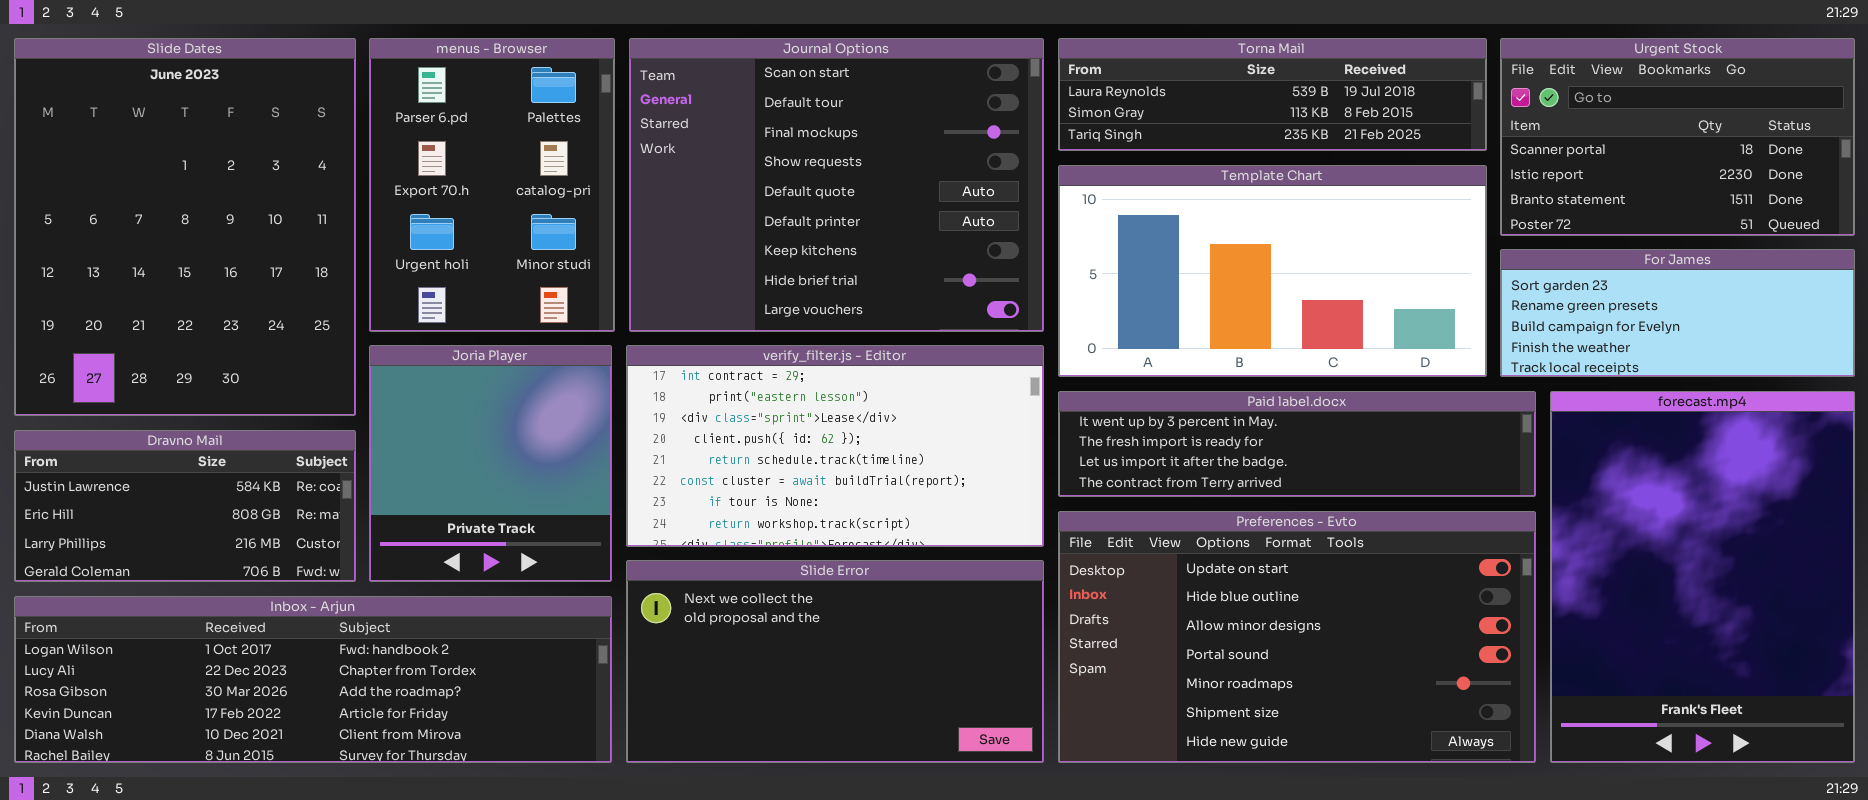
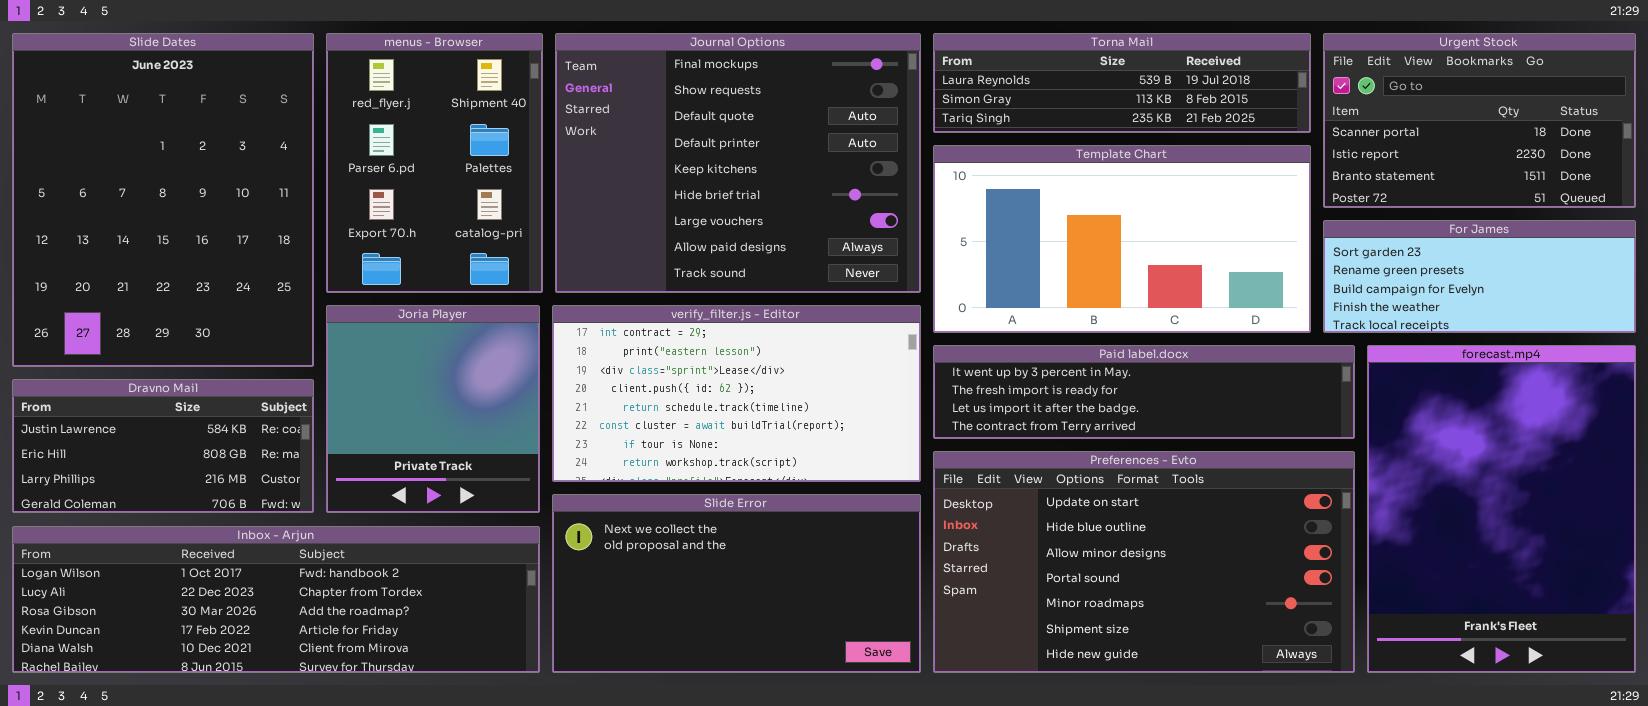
menus - Browser: [369,38,615,332] -> [326,33,543,293], scrolled up 1 row
Journal Options: [629,38,1044,332] -> [555,33,921,293], scrolled down 2 rows

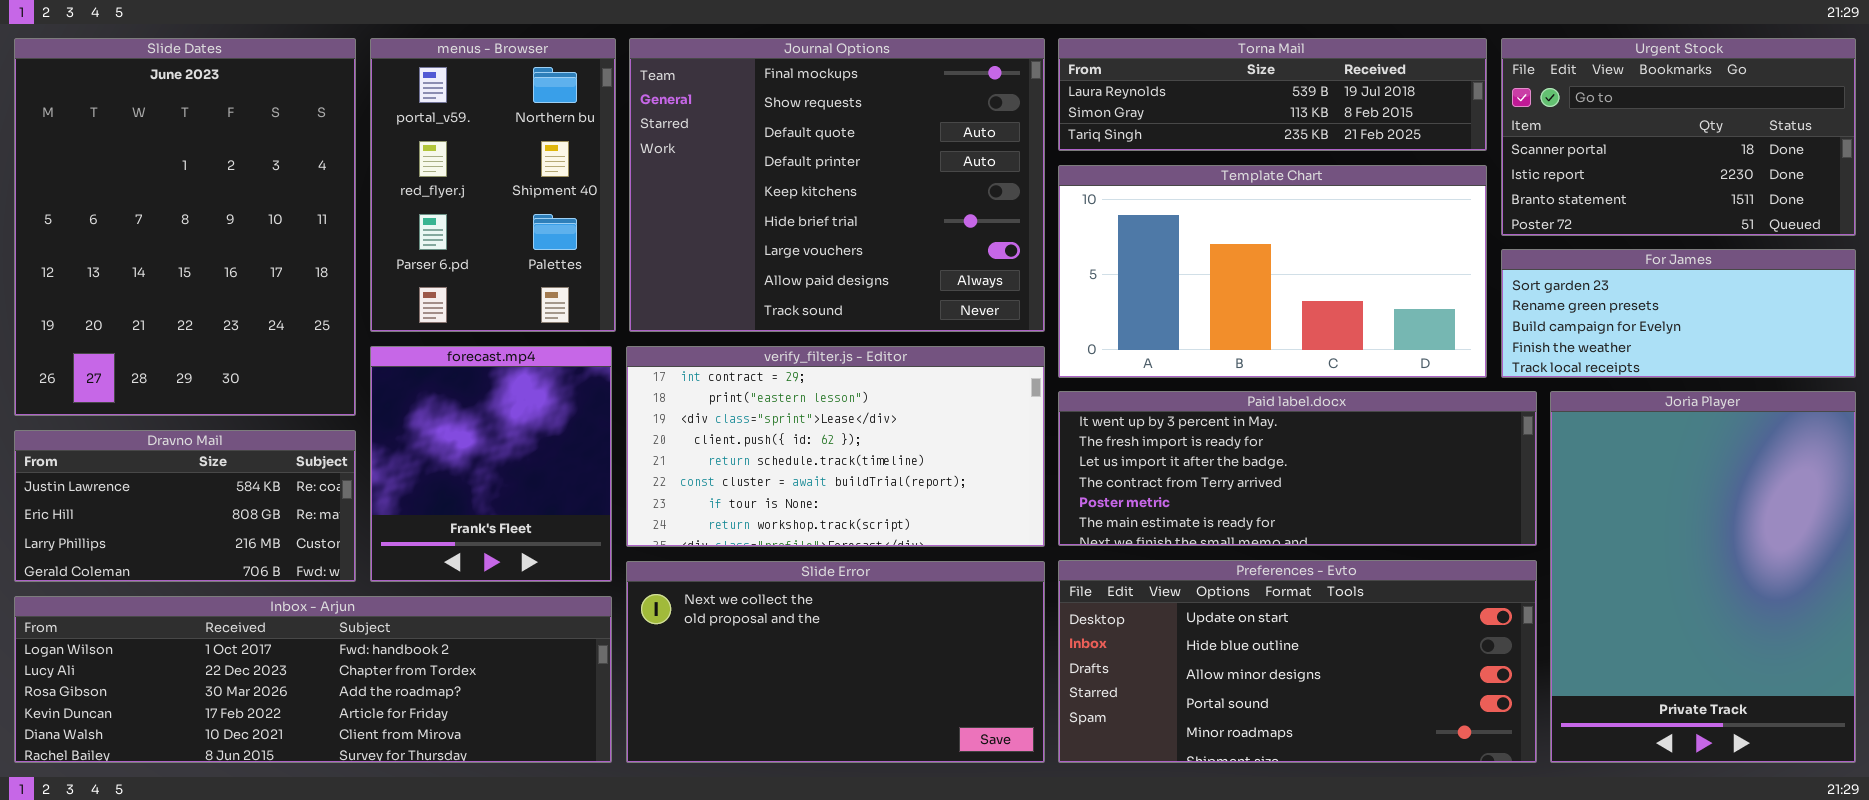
menus - Browser: [326,33,543,293] -> [370,38,616,332], scrolled up 1 row
Joria Player: [326,305,540,513] -> [1550,391,1856,763], moved, resized
Paid label.docx: [933,345,1355,439] -> [1058,391,1537,546], resized
forecast.mp4: [1367,345,1636,673] -> [370,346,612,582], moved, resized
Preferences - Evto: [933,451,1355,673] -> [1058,560,1537,763], resized

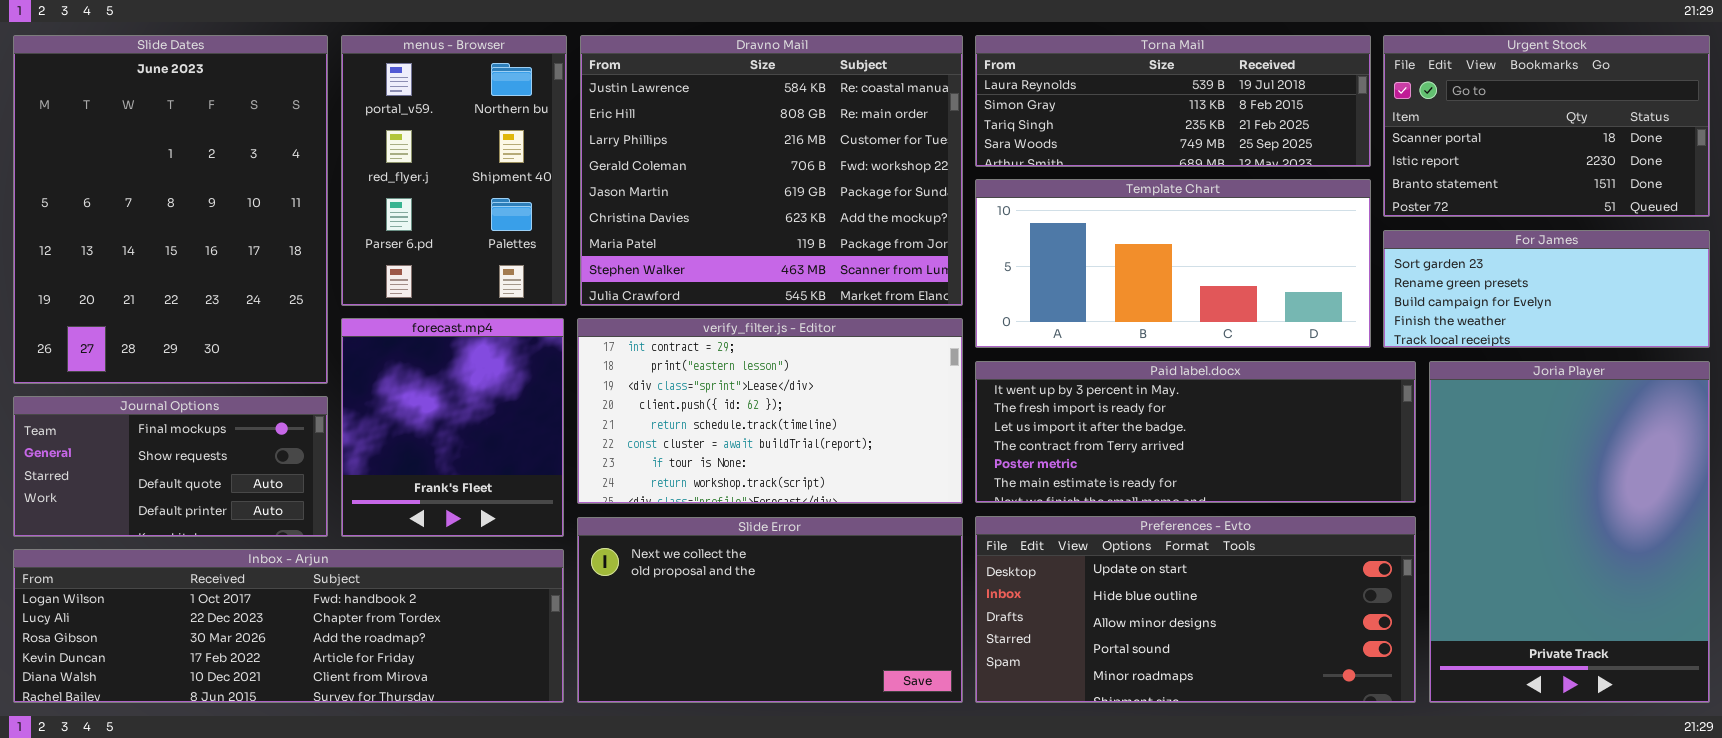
Journal Options: [629,38,1045,332] -> [13,396,328,537], moved, resized
Torna Mail: [1058,38,1487,151] -> [975,35,1371,167], resized
Template Chart: [1058,165,1487,378] -> [975,179,1371,348], resized
Dravno Mail: [14,430,356,582] -> [580,35,963,306], moved, resized

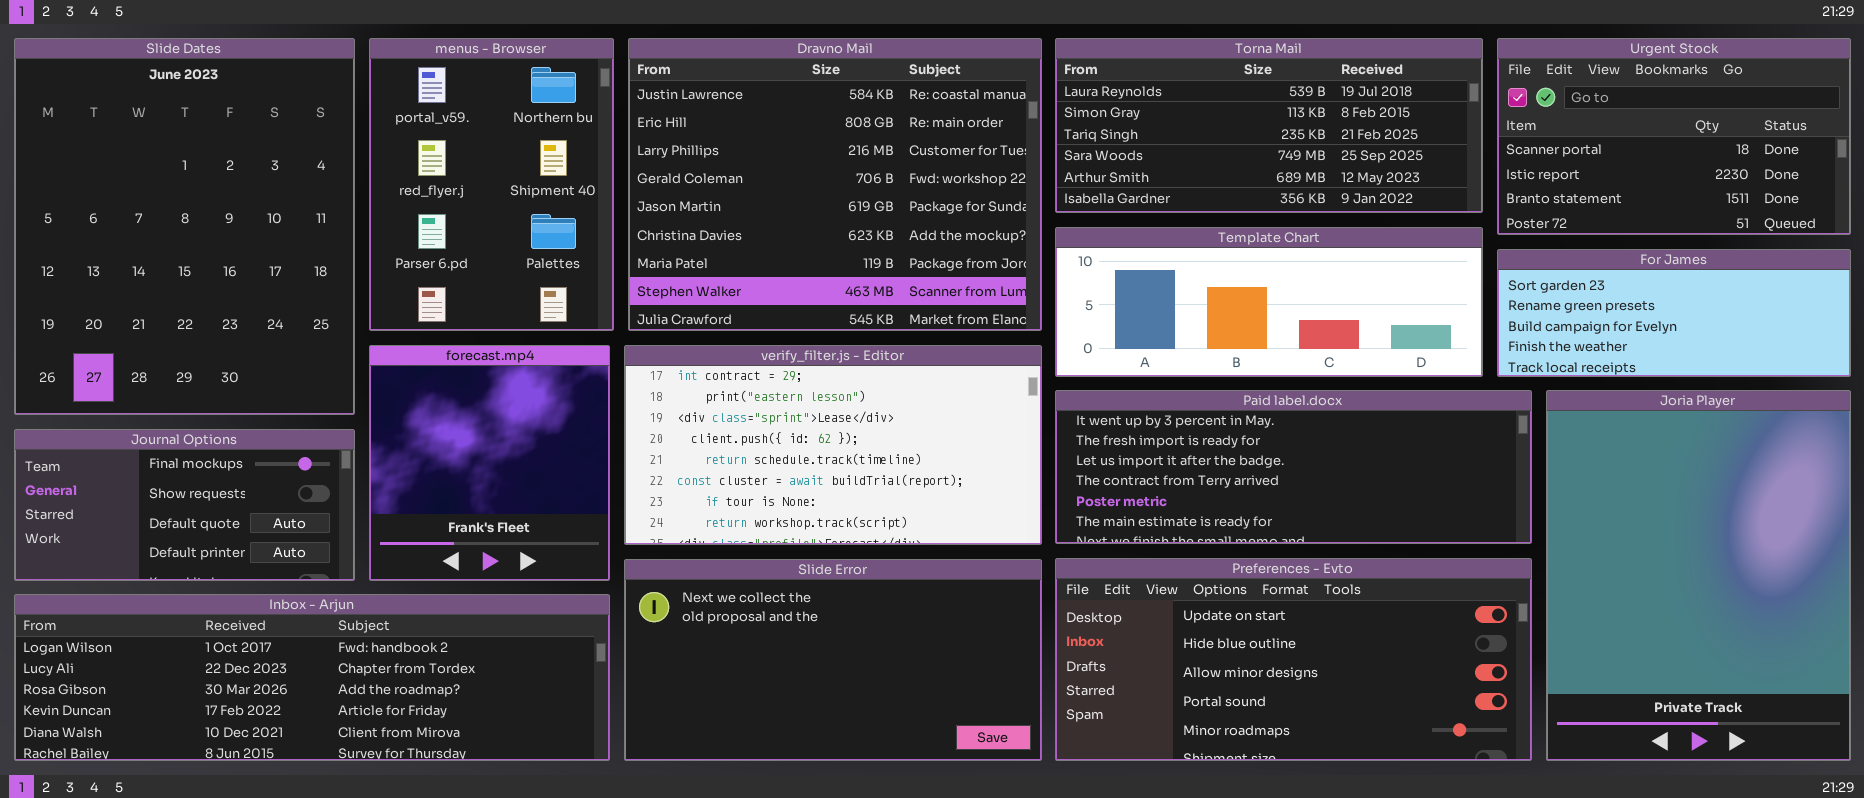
Torna Mail: [975,35,1371,167] -> [1055,38,1483,213], resized
Template Chart: [975,179,1371,348] -> [1055,227,1483,377], resized

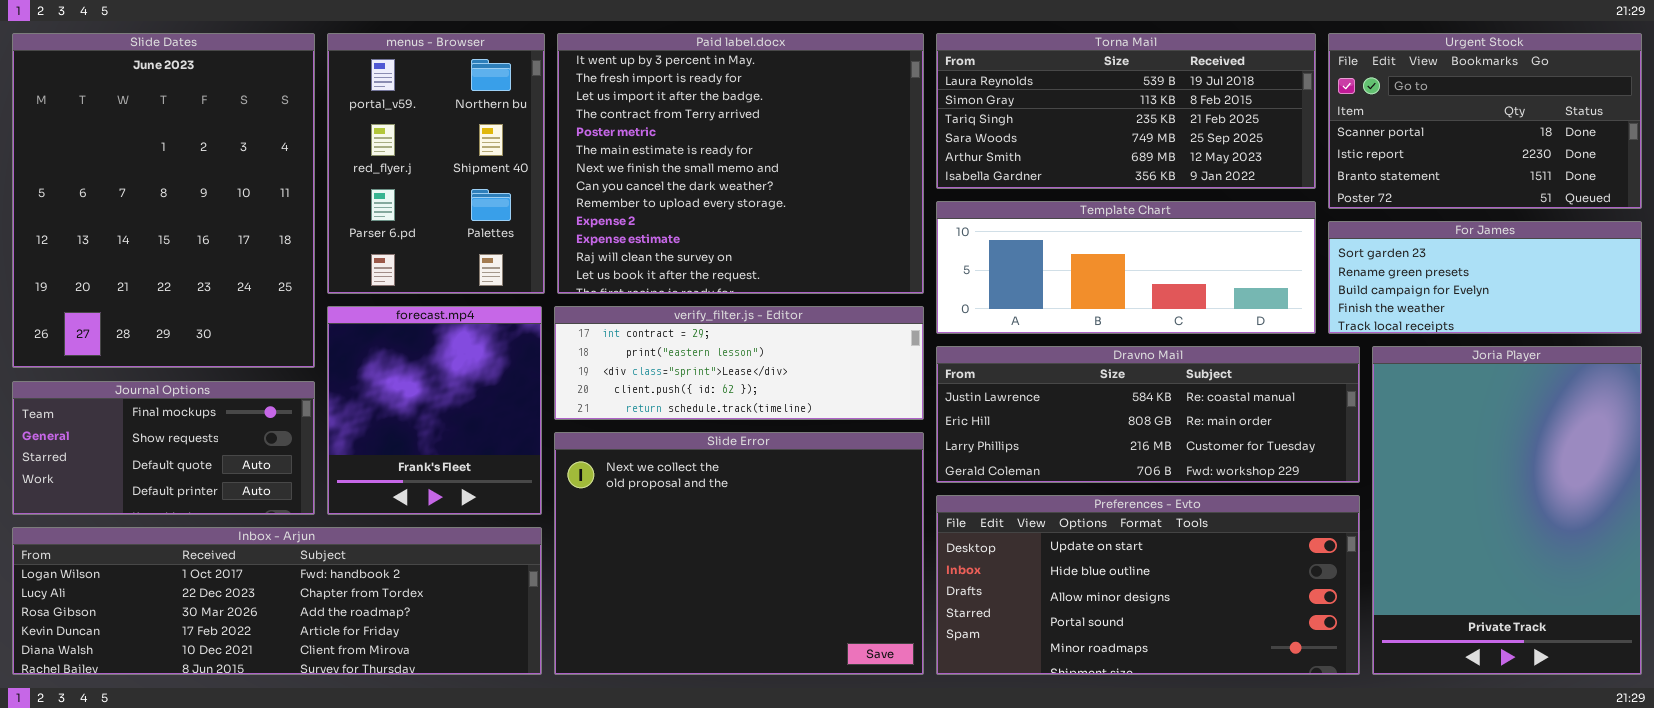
Dravno Mail: [628,38,1042,331] -> [936,346,1360,483], moved, resized
verify_filter.js - Editor: [624,345,1042,545] -> [554,306,924,420], resized
Paid label.docx: [1055,390,1532,544] -> [557,33,924,294], moved, resized
Slide Error: [624,559,1042,761] -> [554,432,924,675], resized

